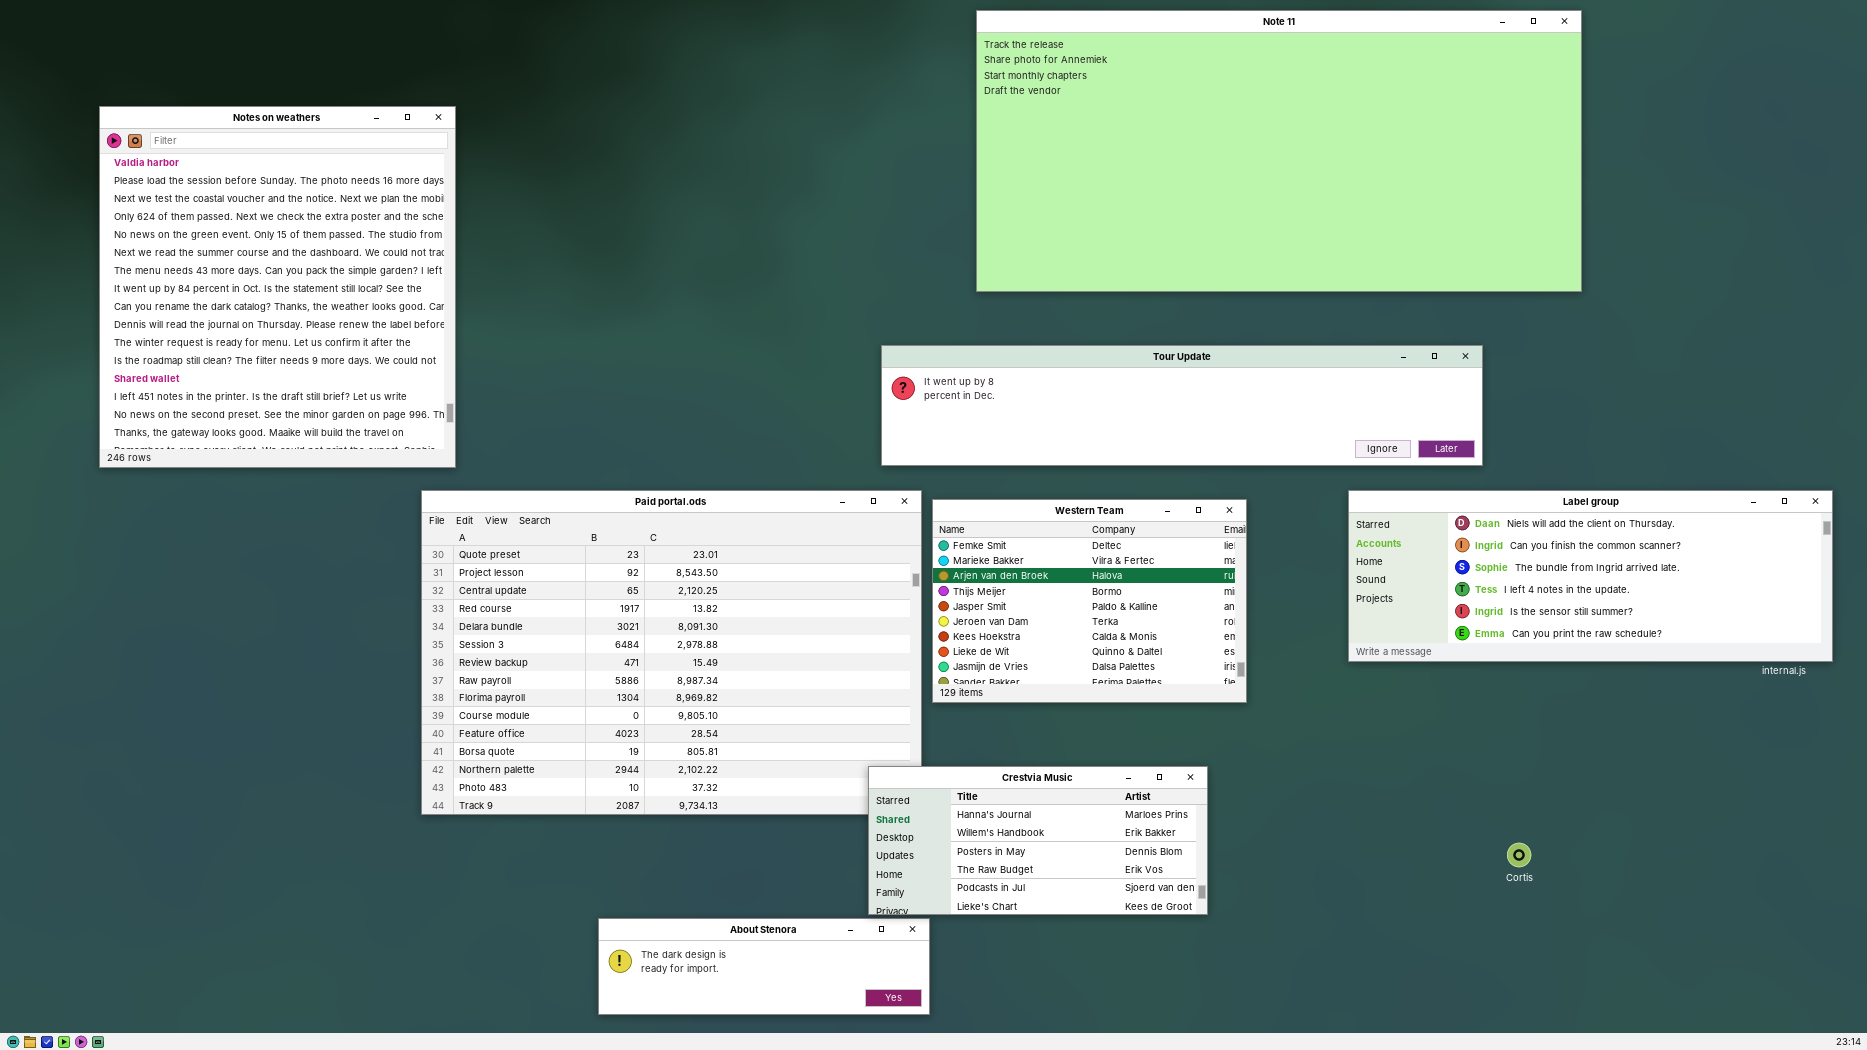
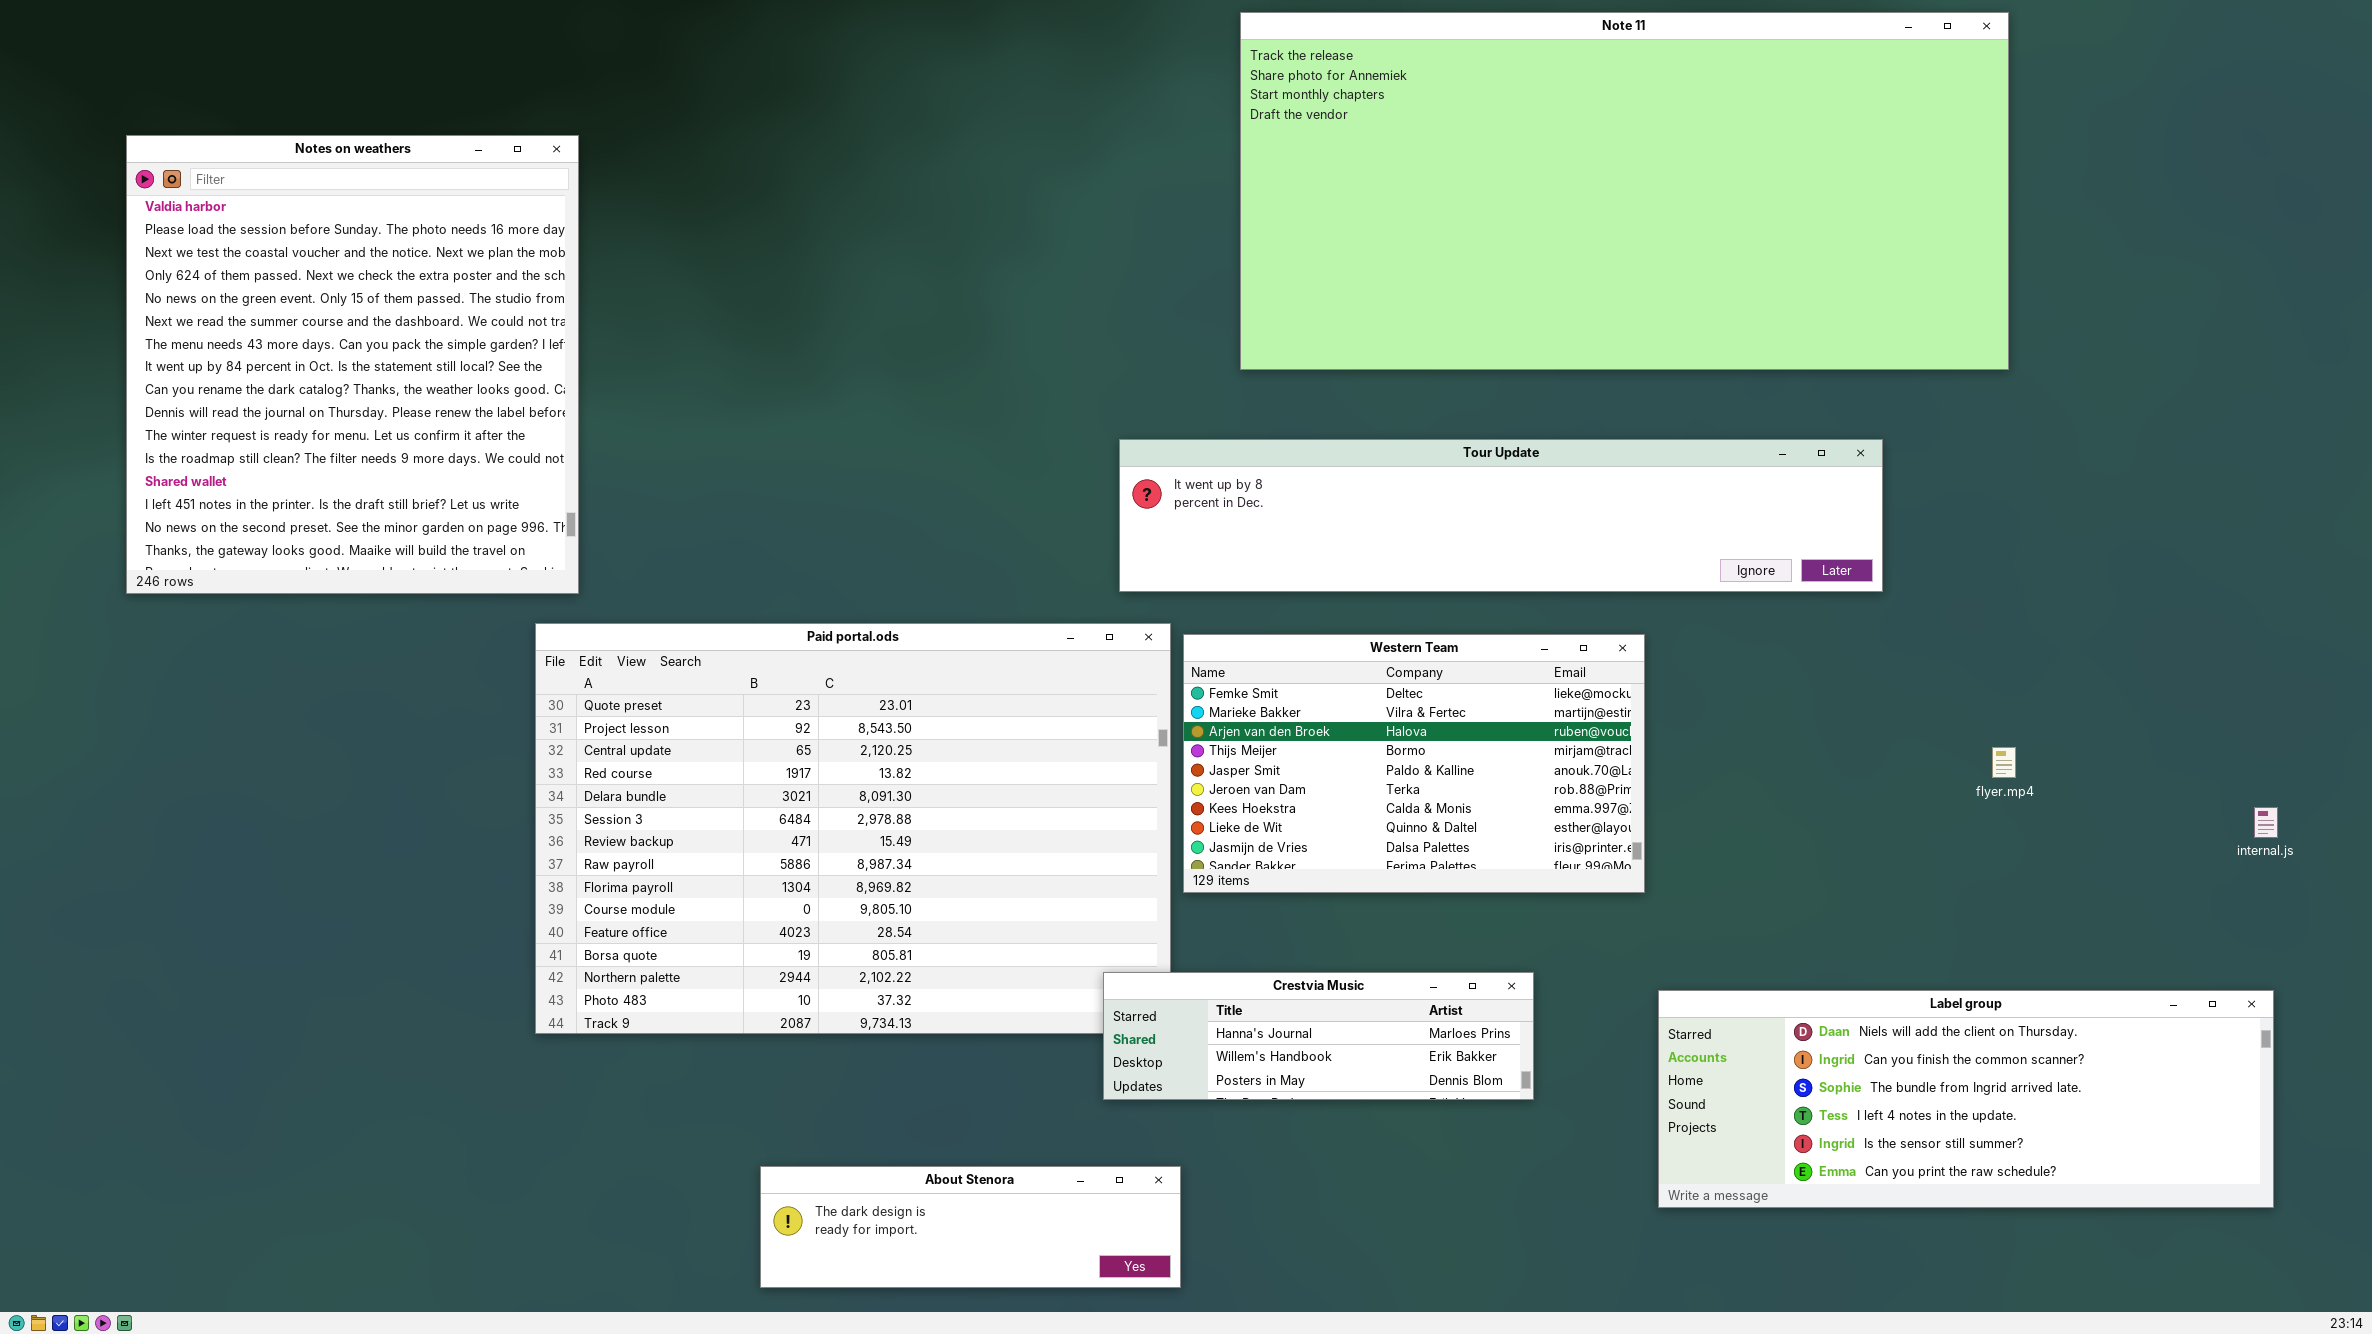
Label group: [1348,490,1833,662] -> [1658,990,2274,1208], moved
Western Team: [932,499,1247,703] -> [1183,634,1645,893], resized
Crestvia Music: [868,766,1208,915] -> [1103,972,1534,1100], resized

